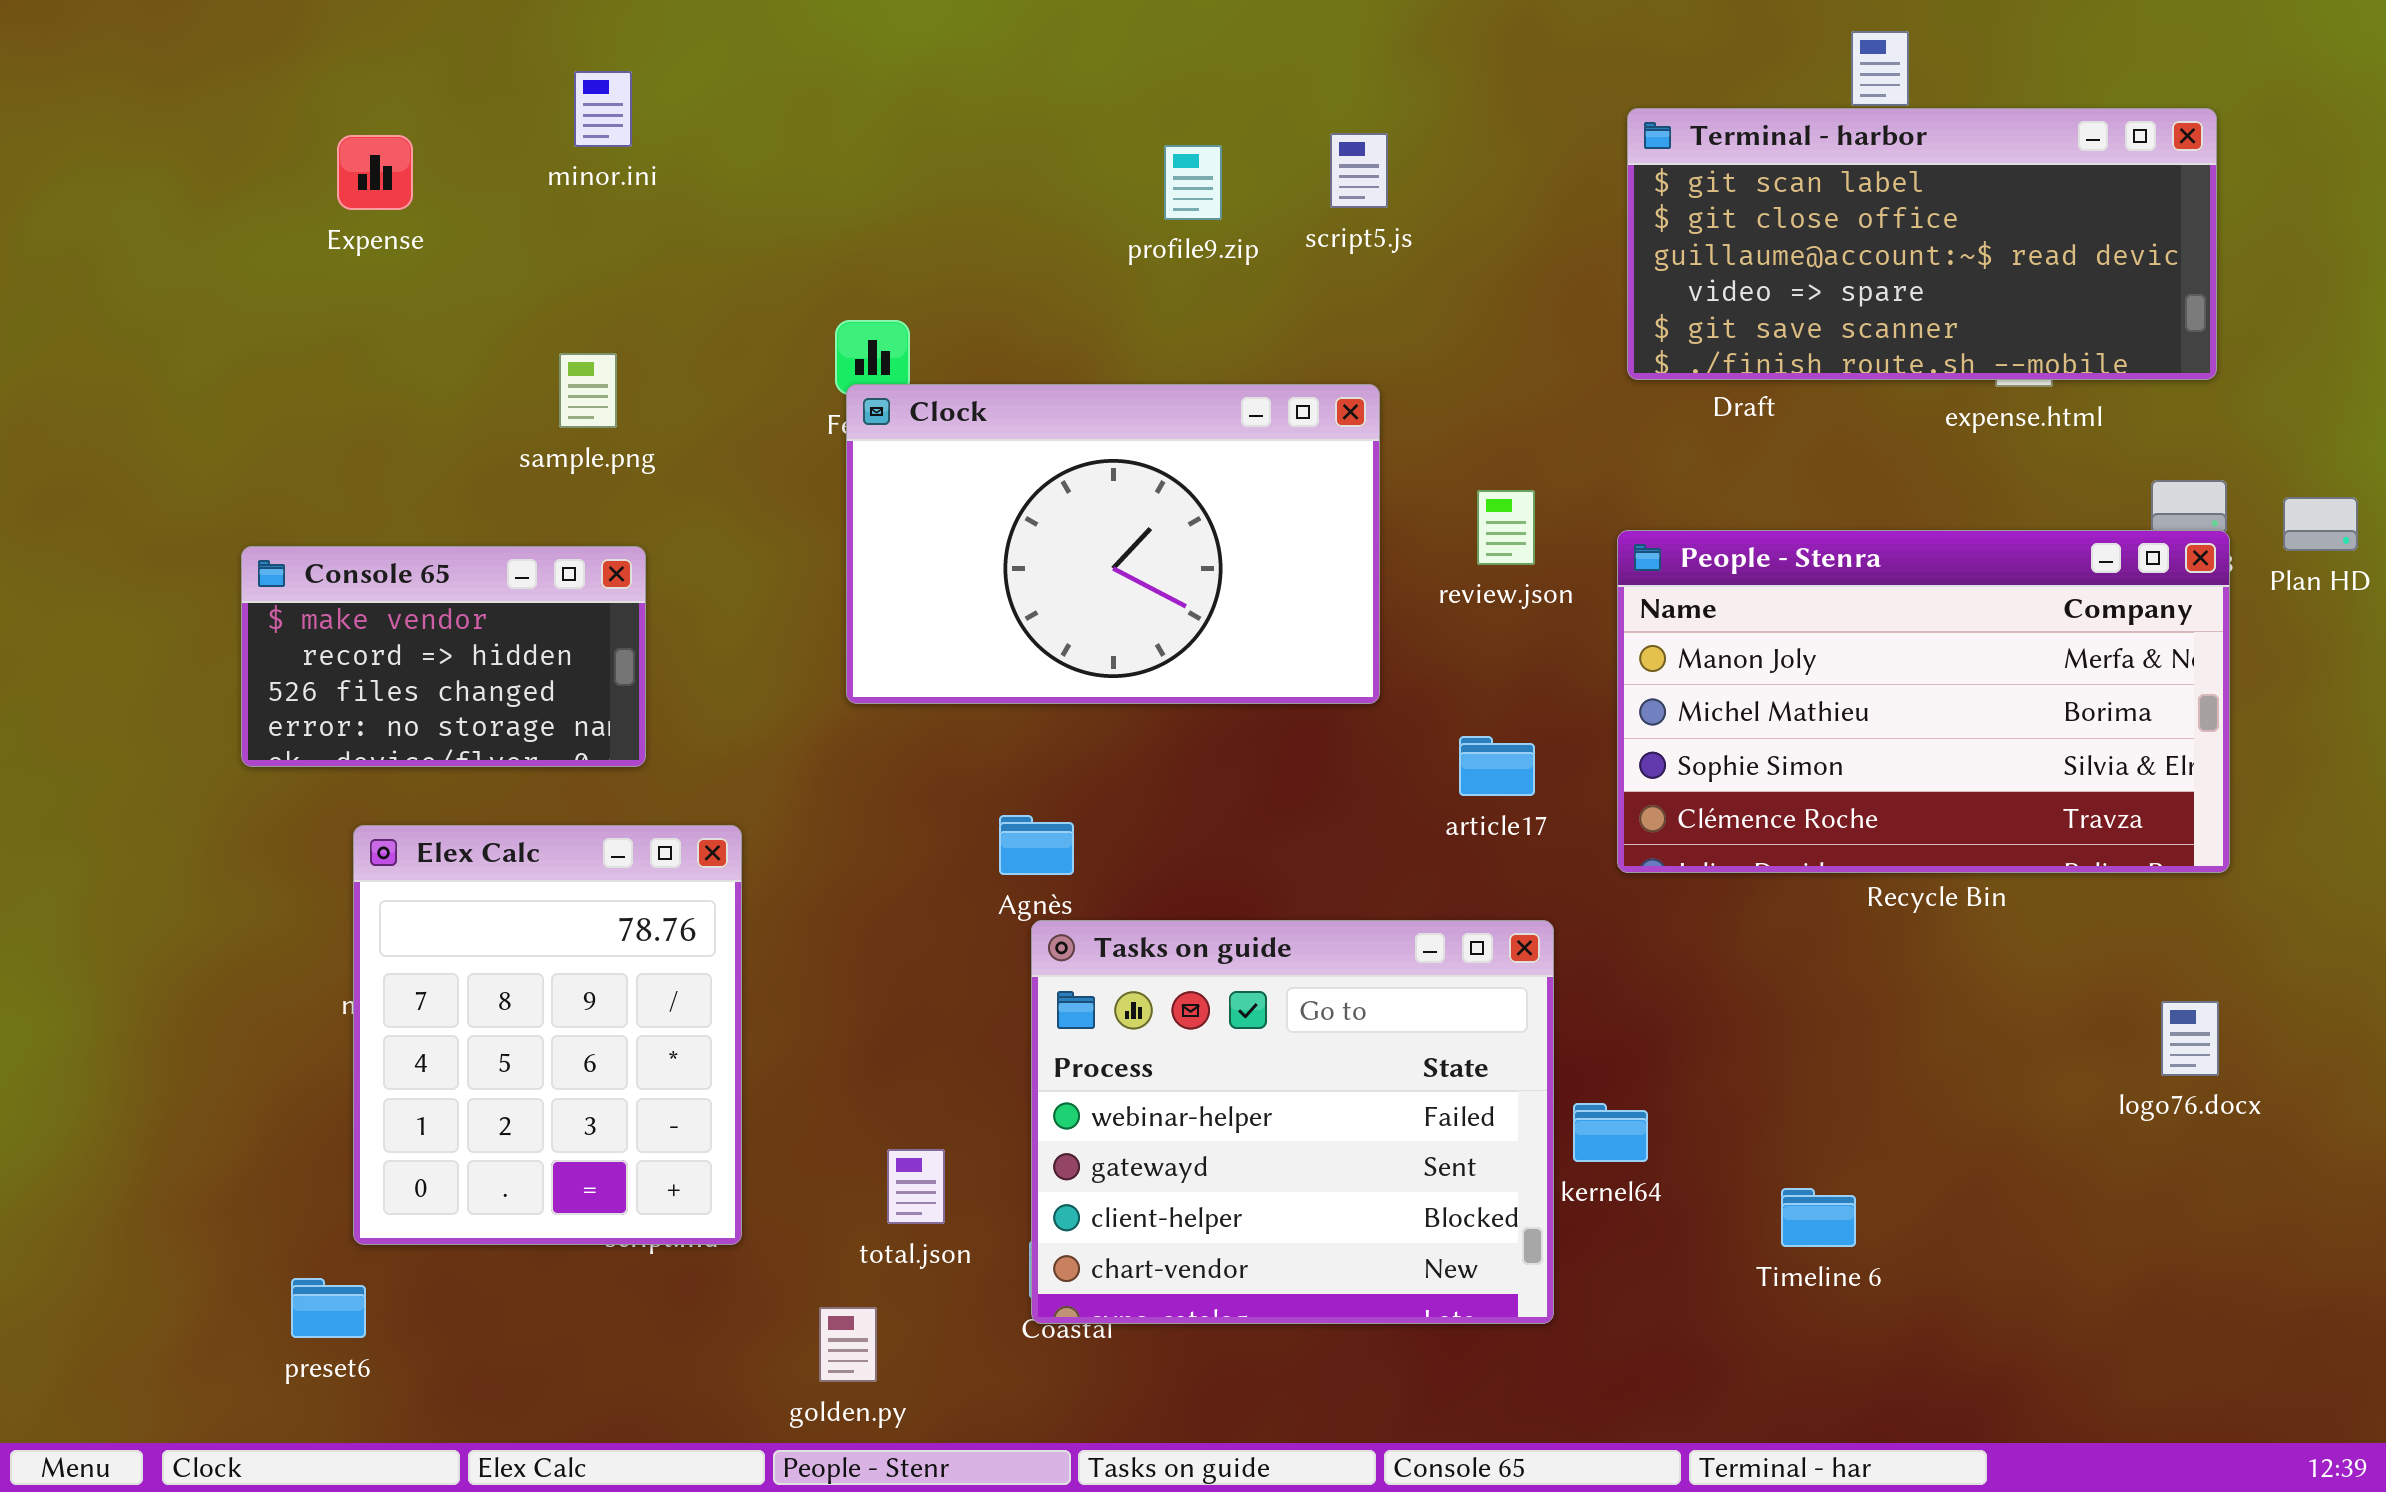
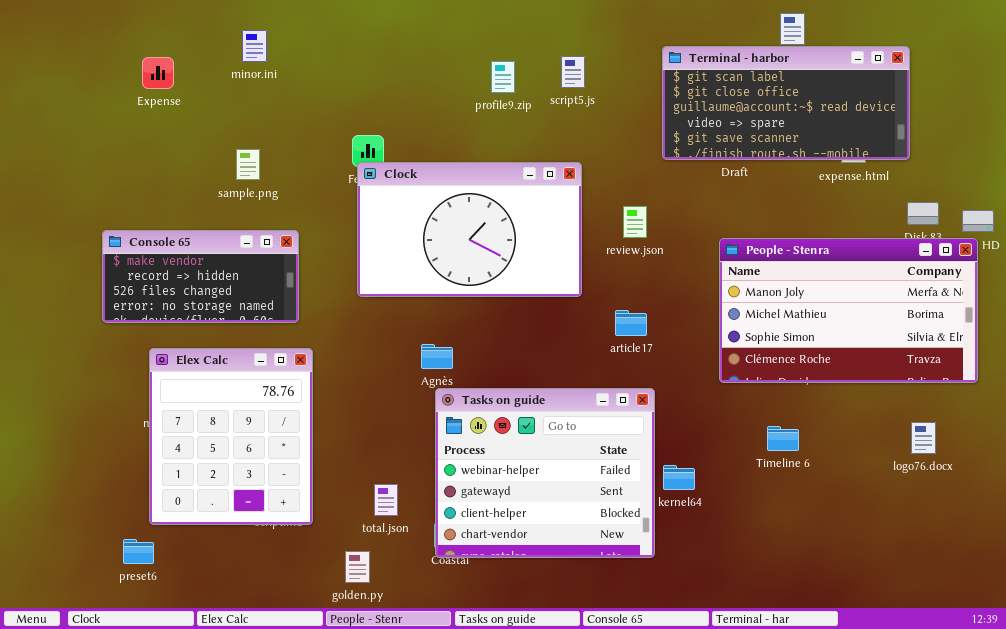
Terminal - harbor: [1627,108,2217,380] -> [662,46,910,160], moved
People - Stenra: [1617,530,2230,873] -> [719,238,978,383], moved
Console 65: [241,546,646,767] -> [102,230,299,323], resized
Timeline 6: [1781,1188,1856,1247] -> [767,426,799,451], moved

